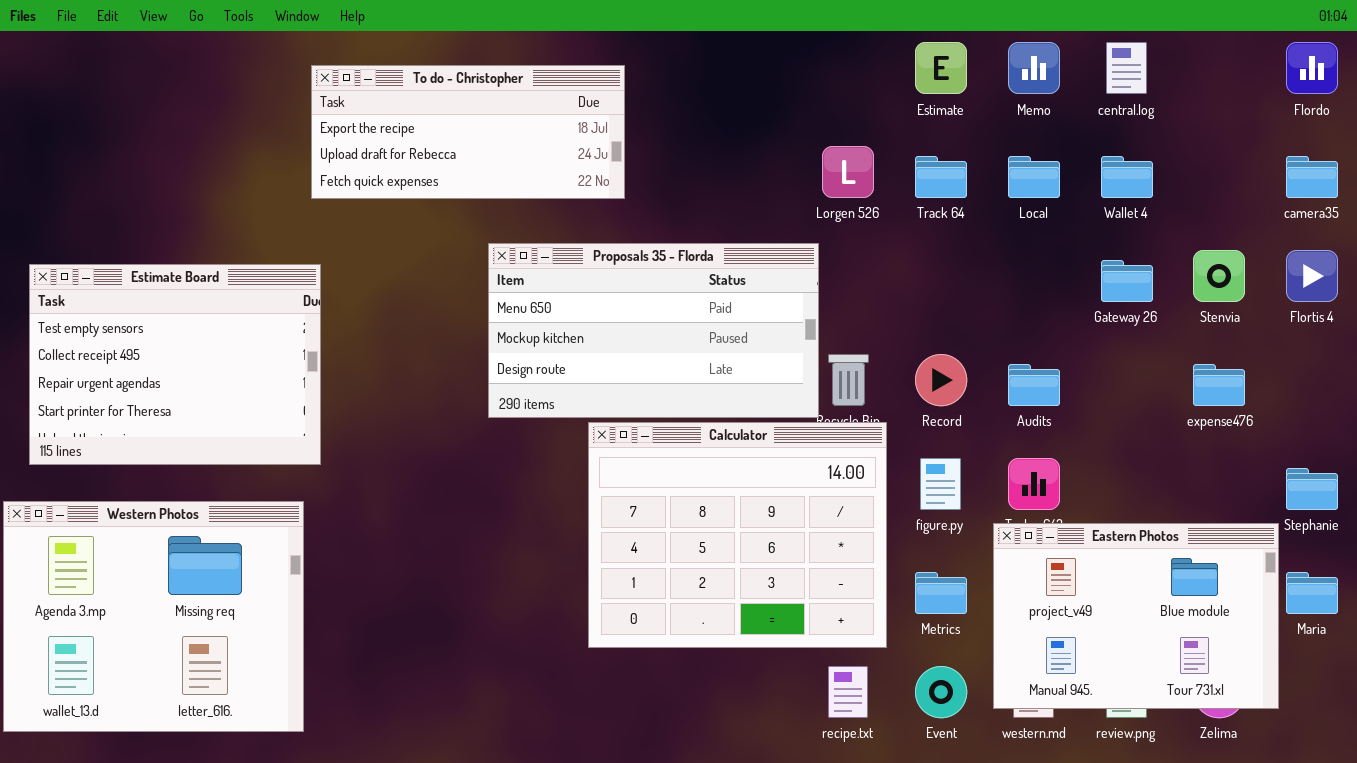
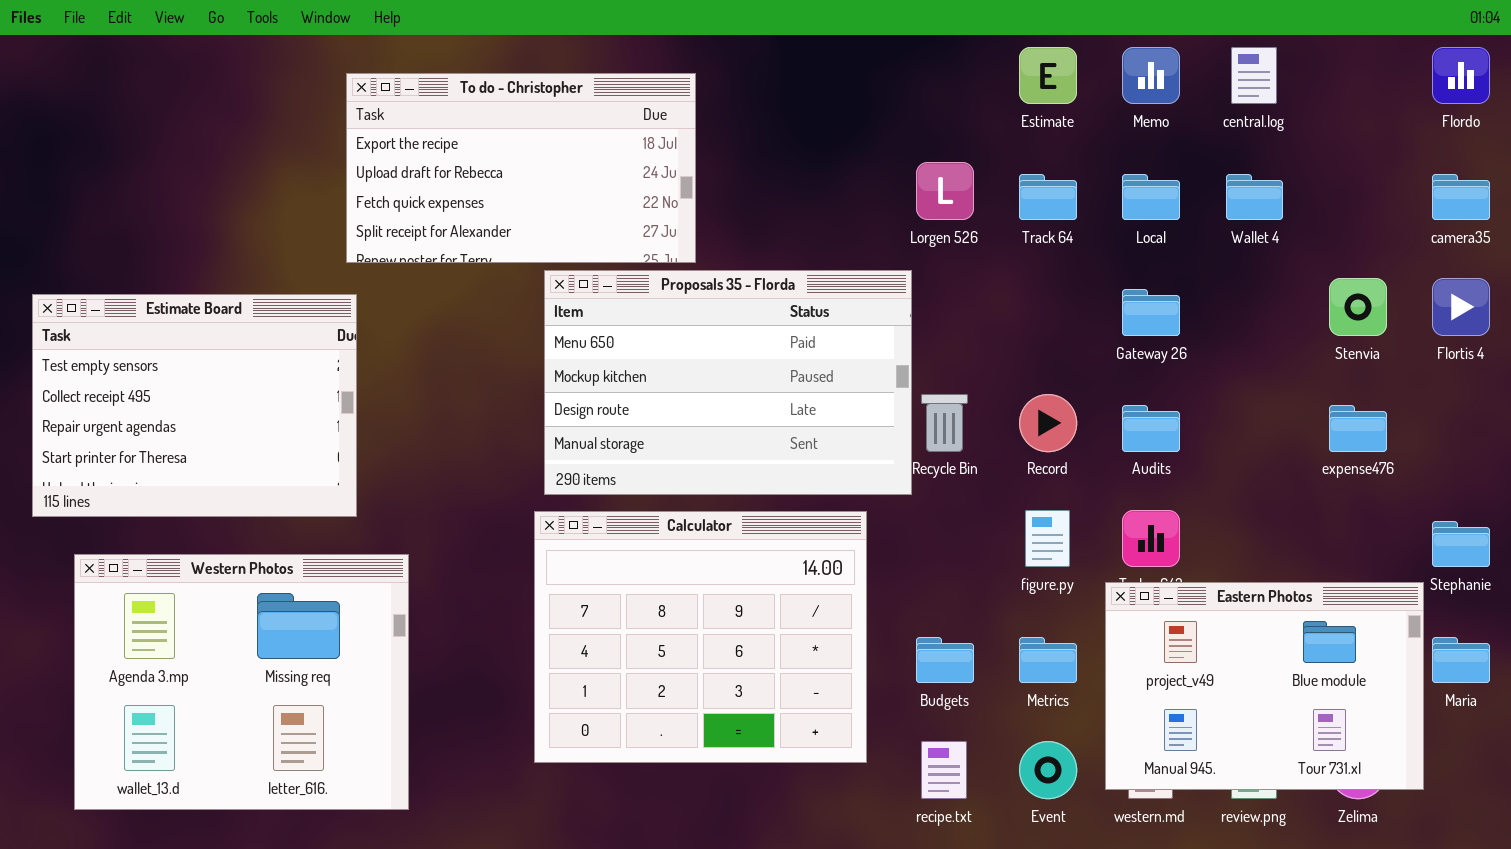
To do - Christopher: [311,65,625,199] -> [346,73,696,263], resized
Proposals 35 - Florda: [488,243,819,418] -> [544,270,912,495], resized
Gateway 26: [1101,260,1153,302] -> [1122,289,1180,336], moved
Calculator: [588,422,887,648] -> [534,511,867,763], moved
Western Photos: [3,501,304,732] -> [74,554,409,810], moved

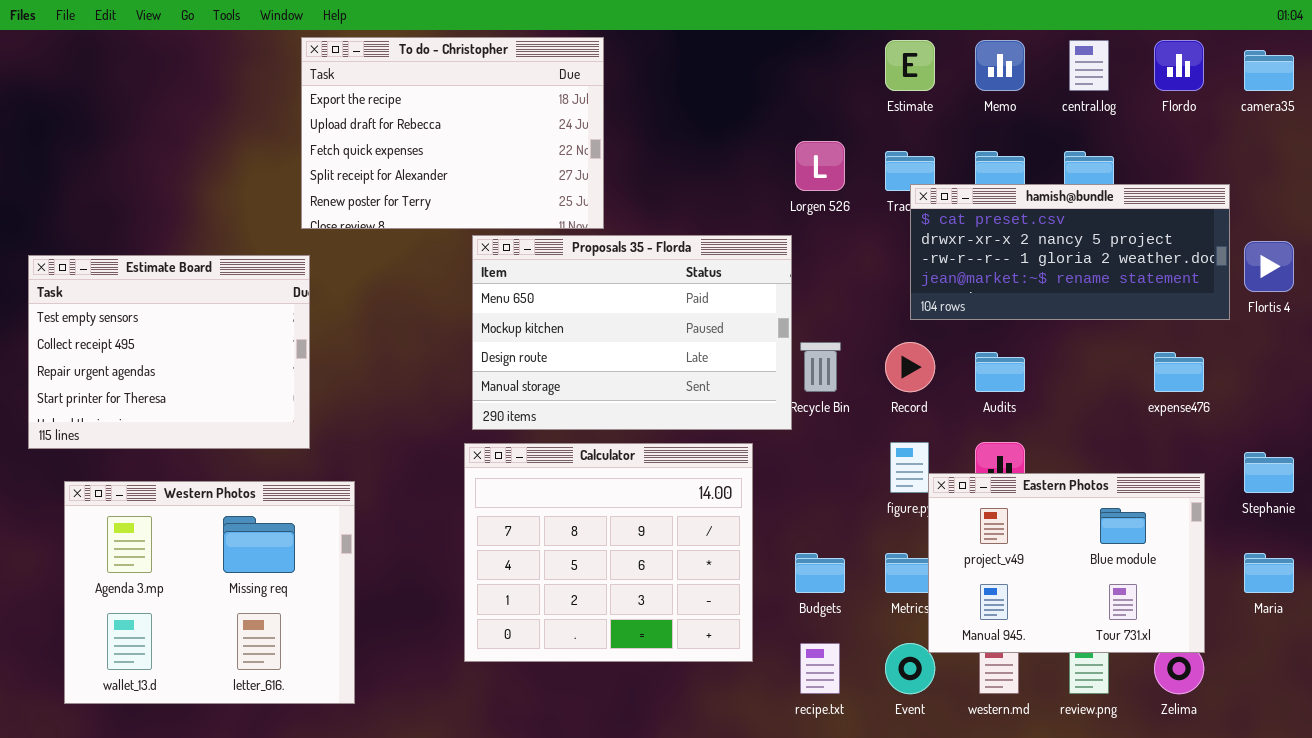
Flordo: [1432,47,1490,104] -> [1154,40,1204,91], moved
To do - Christopher: [346,73,696,263] -> [301,37,604,229], resized
camera35: [1432,174,1490,220] -> [1244,50,1294,91], moved
hamish@bundle: none -> [910,184,1230,320], opened
Eastern Photos: [1105,582,1424,790] -> [928,473,1205,653], moved

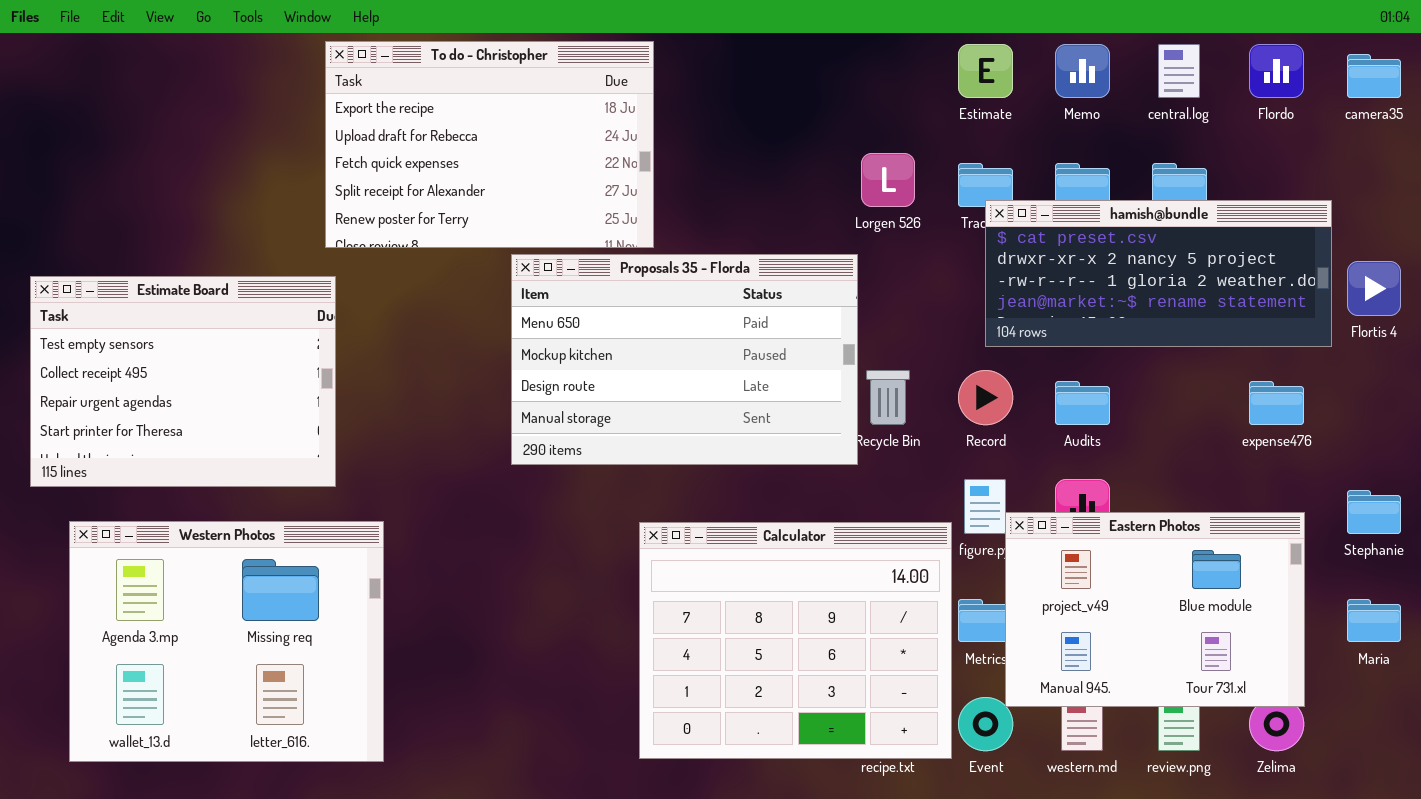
Calculator: [464,443,753,662] -> [639,522,952,759], moved

